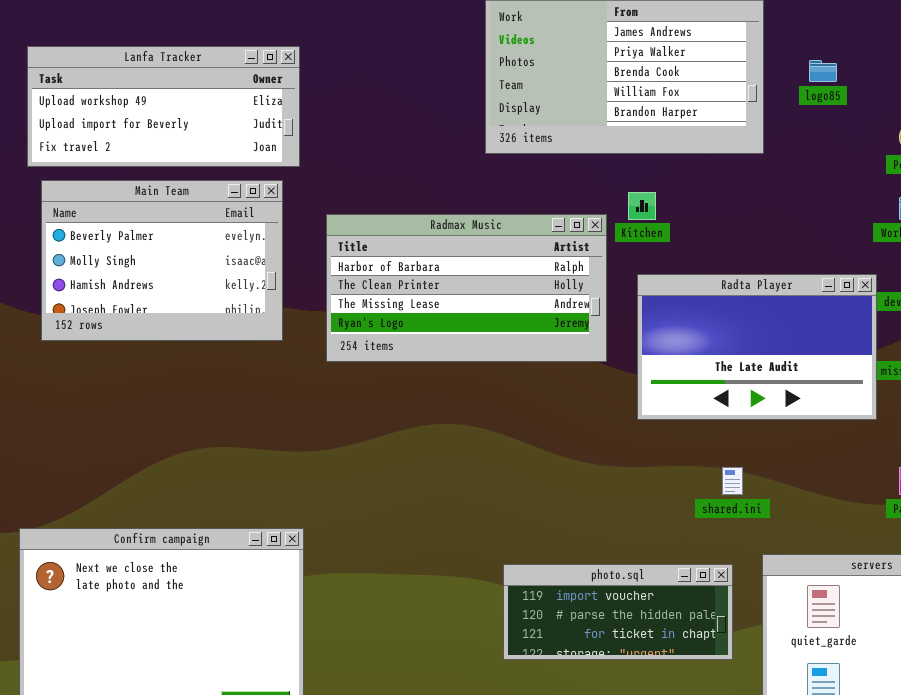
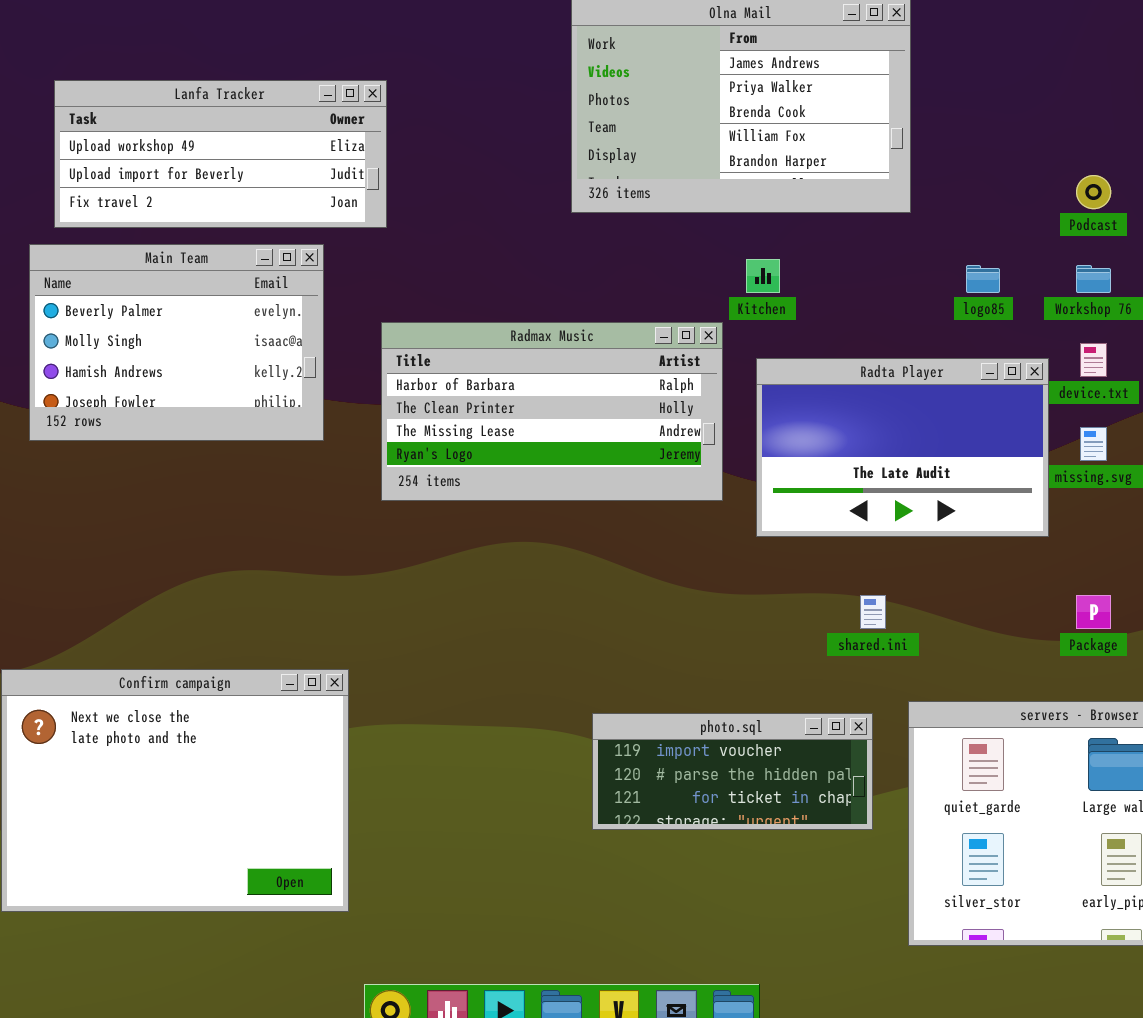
Lanfa Tracker: [27,46,300,167] -> [54,80,387,228], moved
logo85: [809,60,837,82] -> [966,265,1000,293], moved
Radmax Music: [326,214,607,362] -> [381,322,723,501], moved

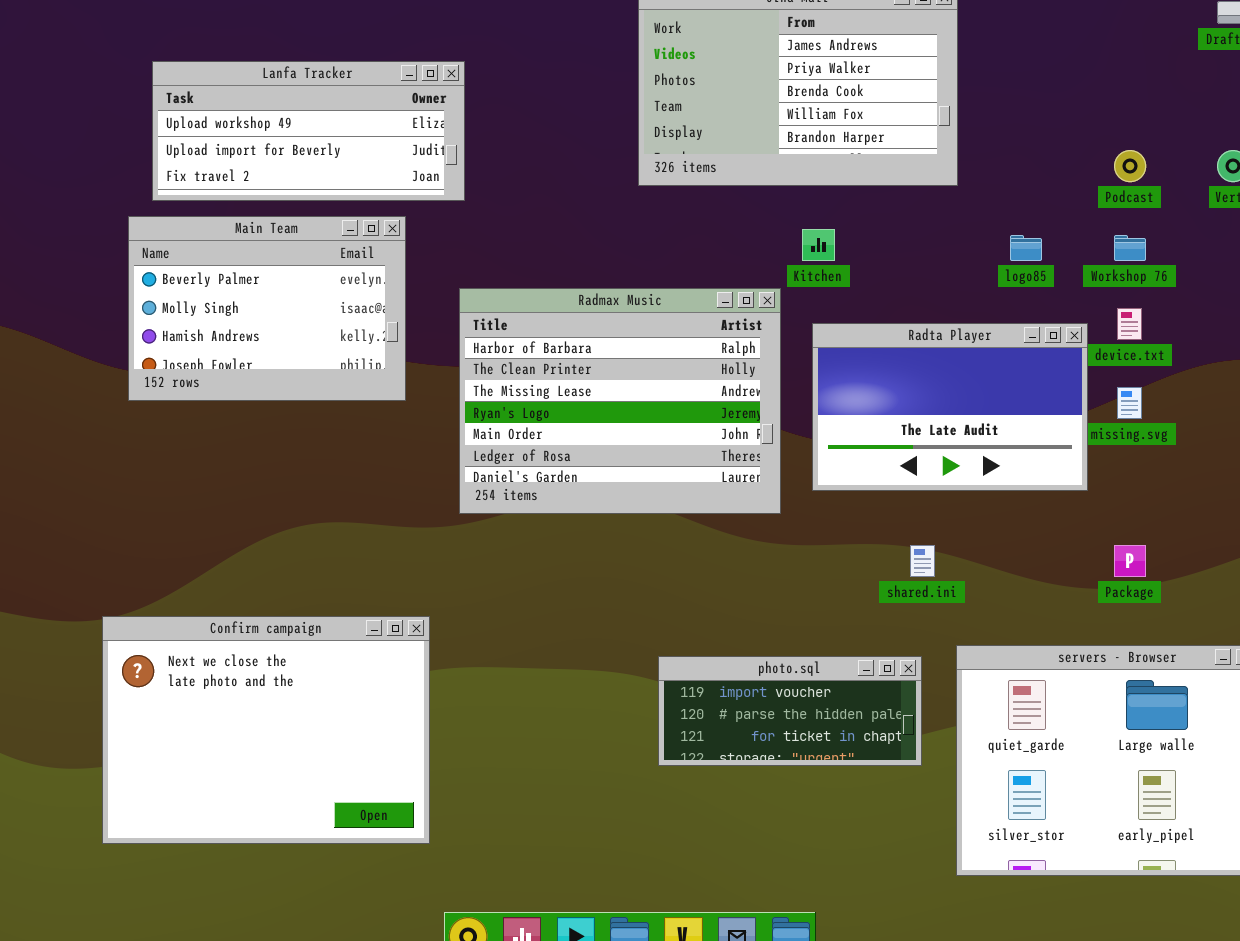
Radmax Music: [381,322,723,501] -> [459,288,781,514], resized

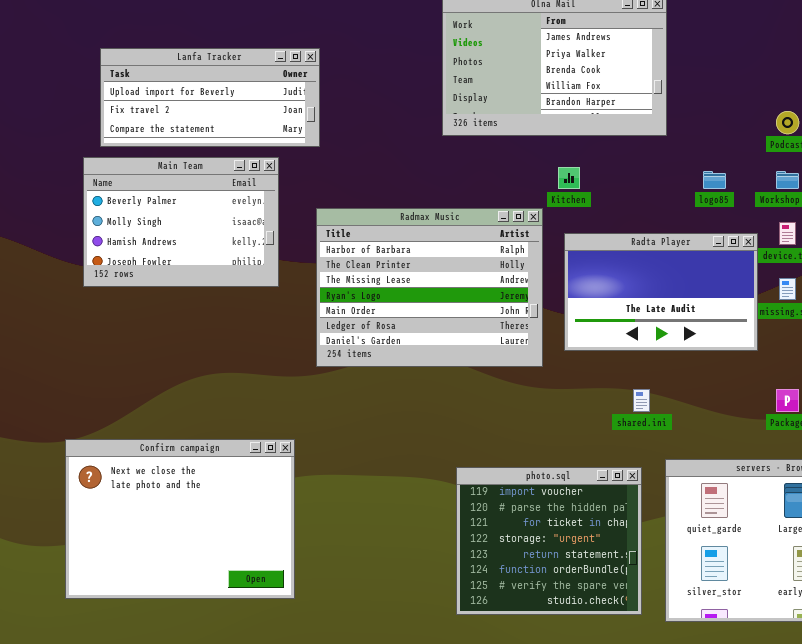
Lanfa Tracker: [152,61,465,201] -> [100,48,320,147], scrolled down 1 row
photo.sql: [658,656,922,766] -> [456,467,642,615], resized

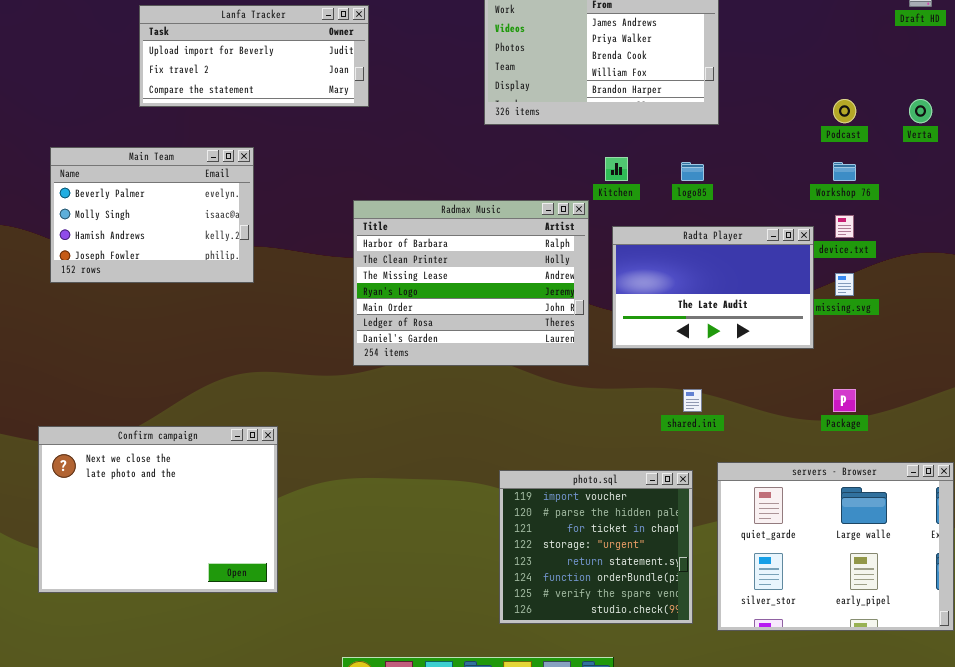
Lanfa Tracker: [100,48,320,147] -> [139,5,369,107], moved
Main Team: [83,157,279,287] -> [50,147,254,283], moved
logo85: [703,171,726,189] -> [681,162,704,181], moved
Confirm campaign: [65,439,295,599] -> [38,426,278,593], moved

